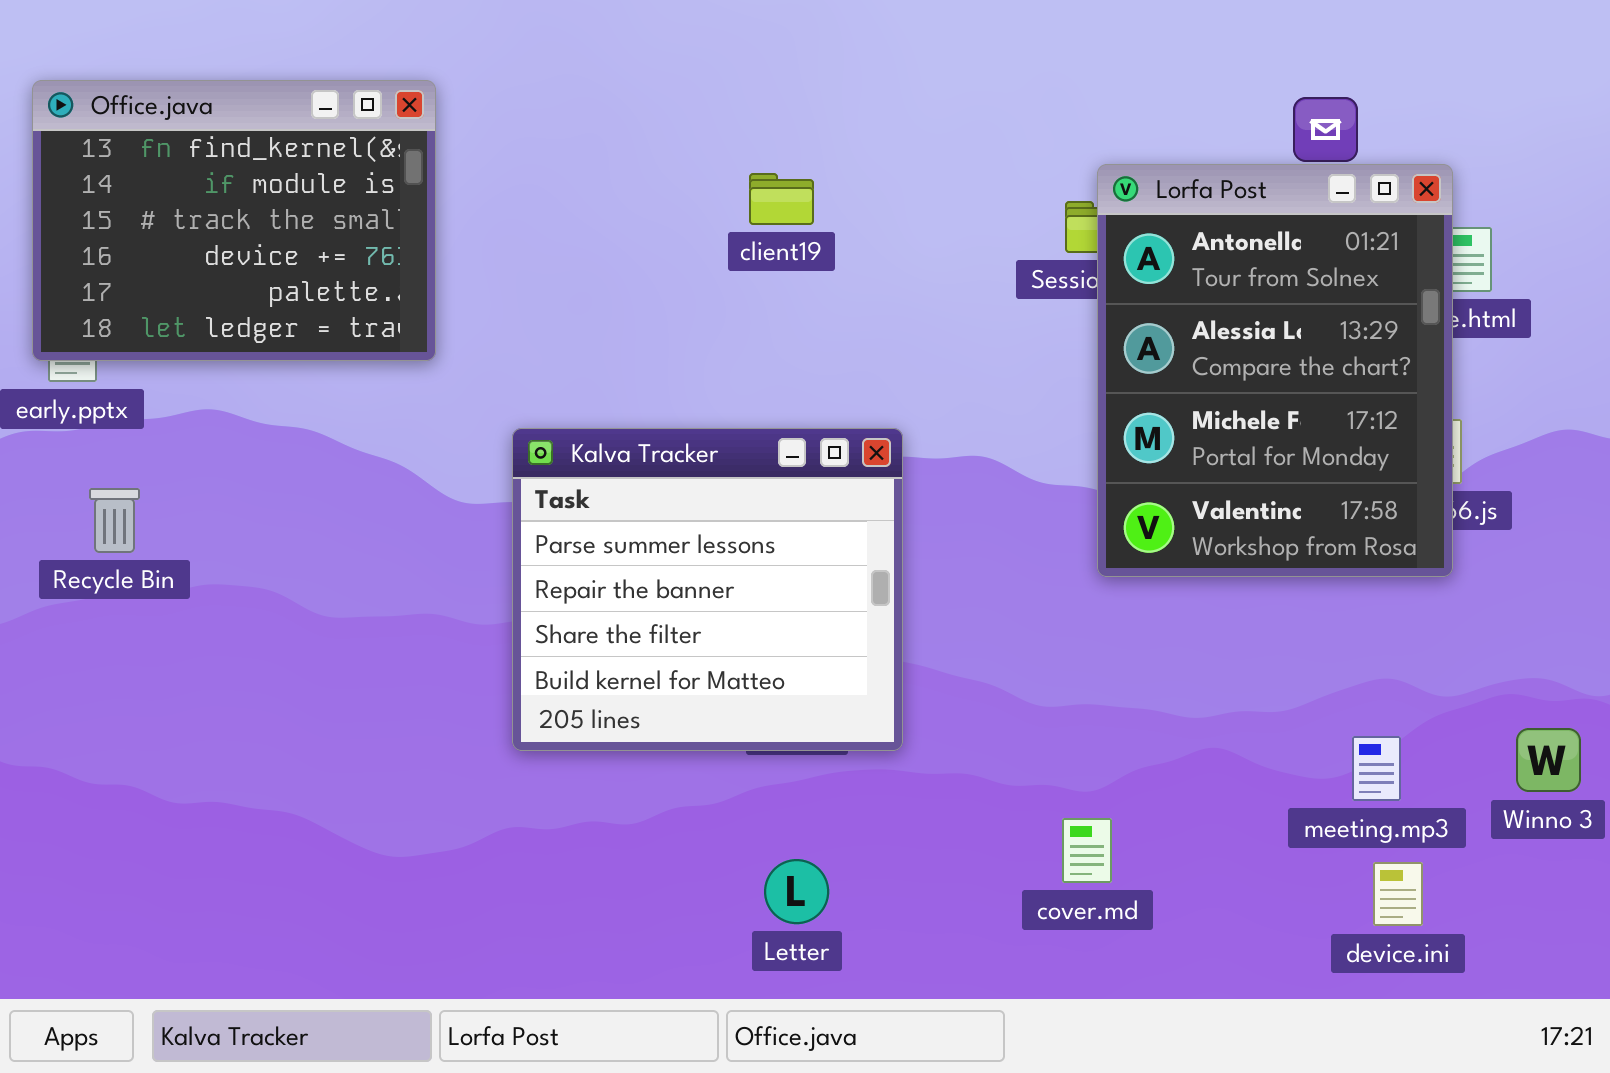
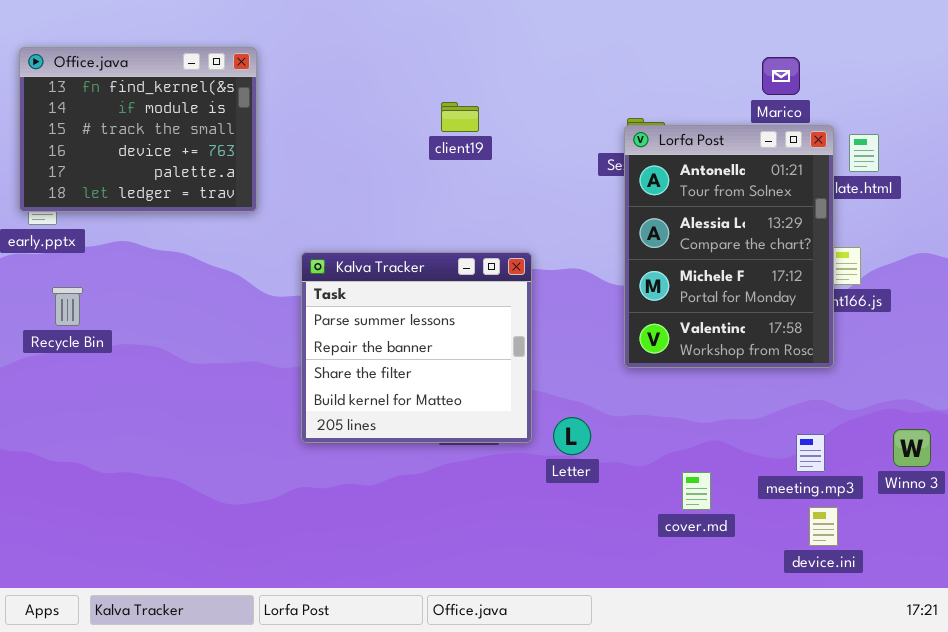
Lorfa Post: [1097,164,1453,577] -> [624,125,834,368], moved
cover.md: [1062,818,1112,883] -> [682,472,711,510], moved
Letter: [764,859,829,924] -> [553,417,591,455], moved

